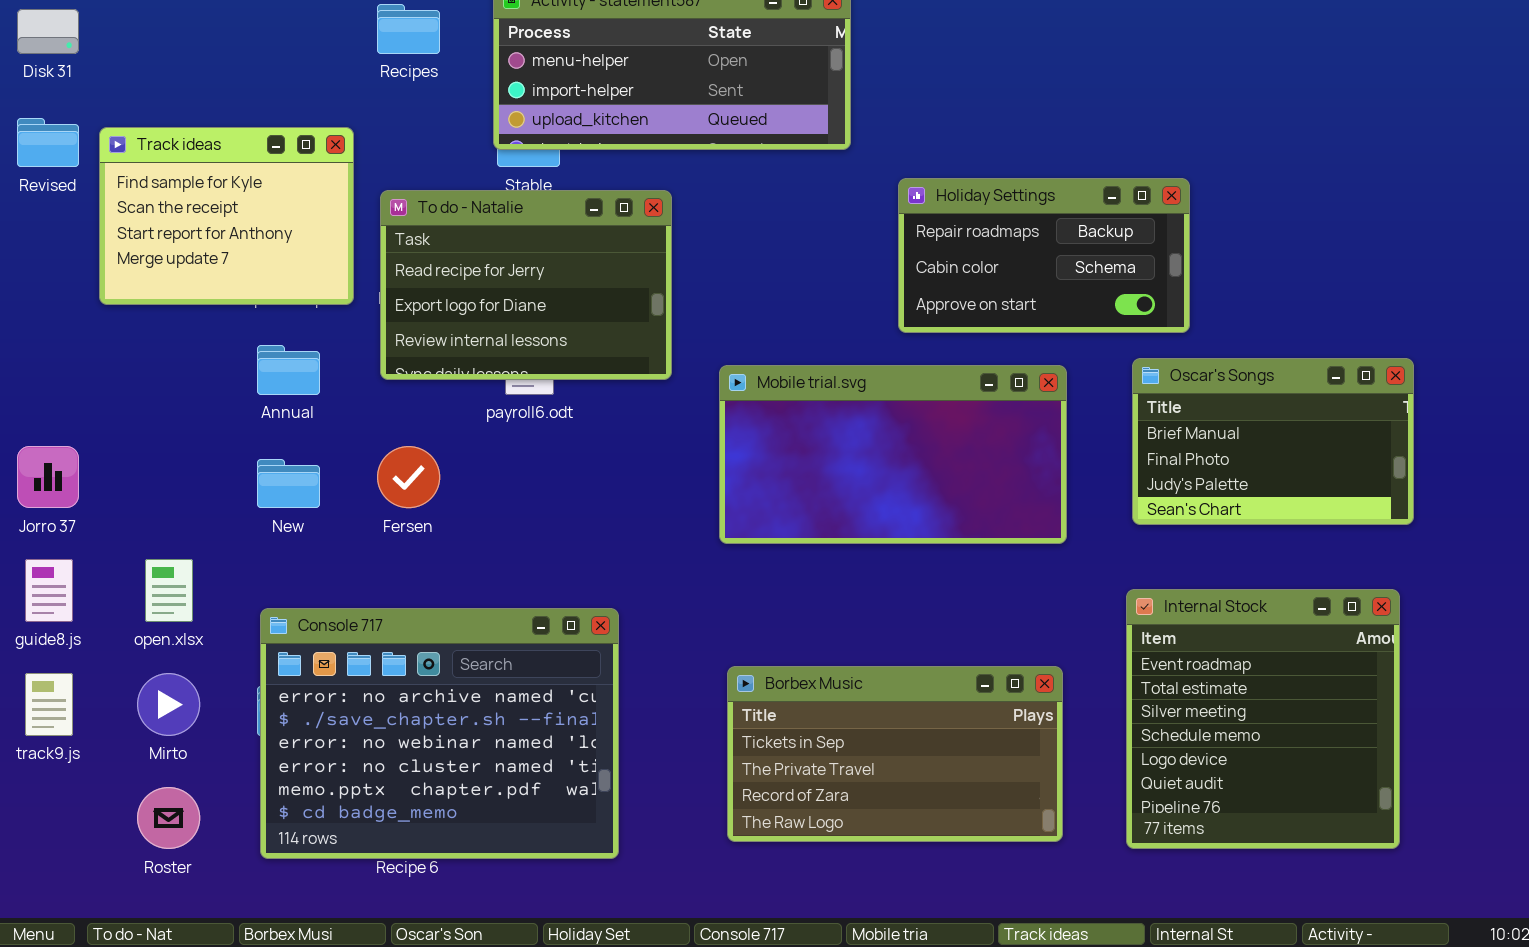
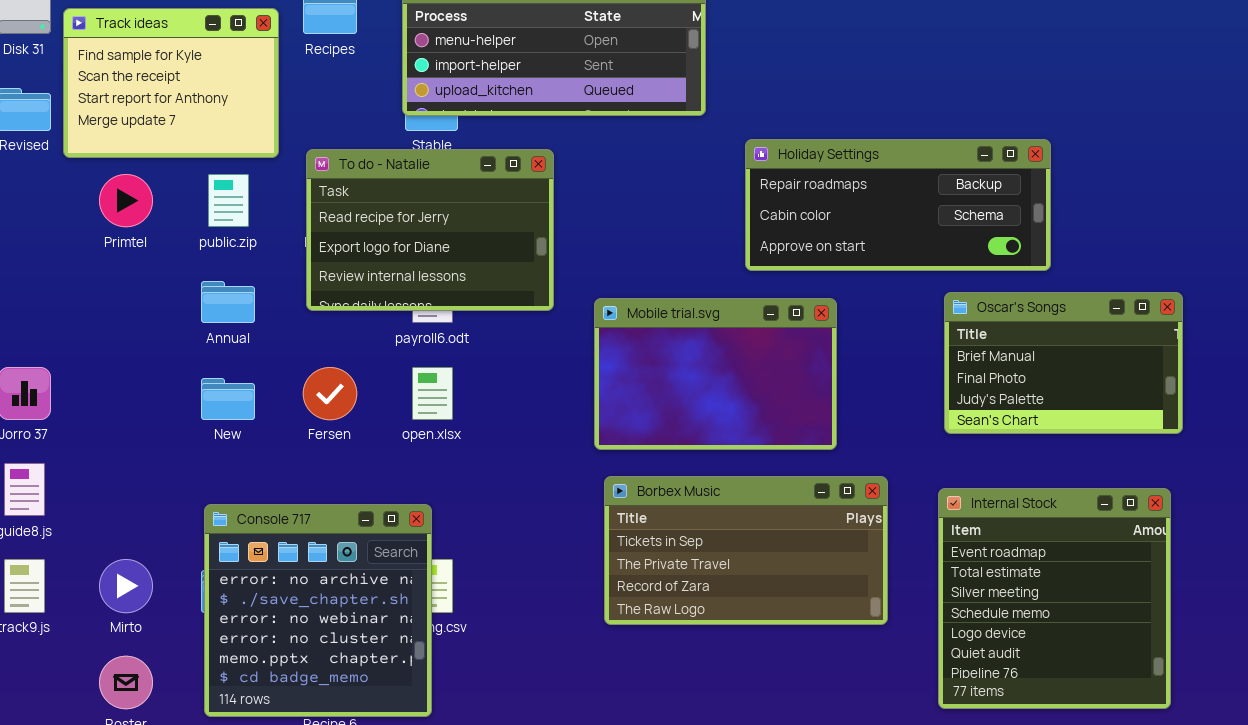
Track ideas: [99,127,354,305] -> [63,8,279,158], moved
Holiday Settings: [898,178,1190,333] -> [745,139,1051,271], resized
Mobile trial.svg: [719,365,1067,544] -> [594,298,837,450], resized
open.xlsx: [145,559,193,622] -> [412,367,453,420], moved
Console 717: [260,608,619,859] -> [204,504,432,717], resized
Borbex Music: [727,666,1063,842] -> [604,476,888,625], moved

